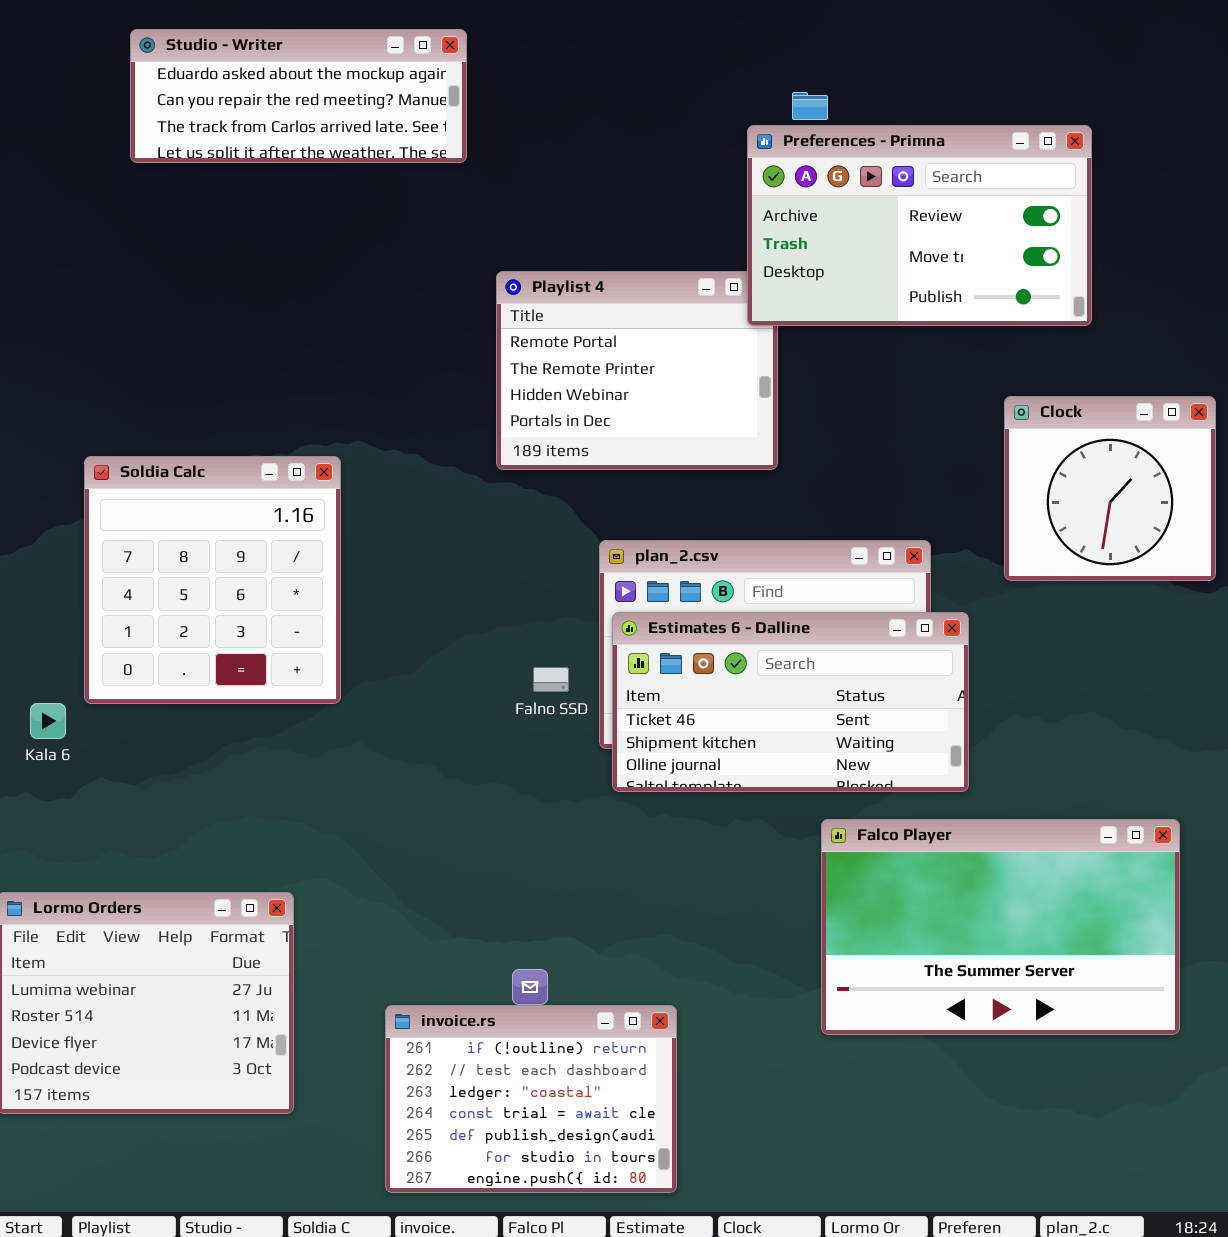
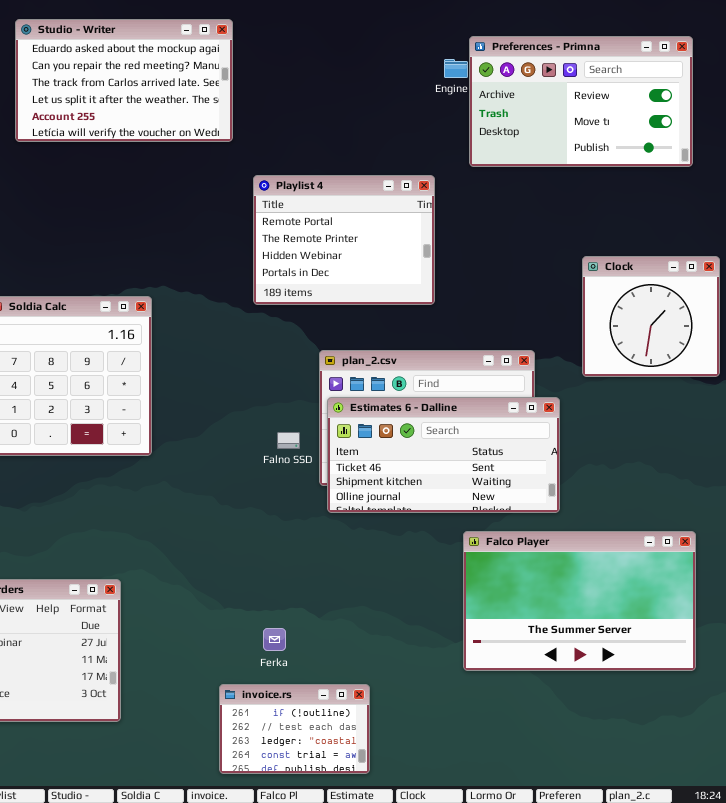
Studio - Writer: [130,29,467,163] -> [15,19,233,142], resized
Preferences - Primna: [747,125,1092,326] -> [469,36,693,167], moved
invoice.rs: [385,1005,677,1193] -> [219,684,370,774], resized

